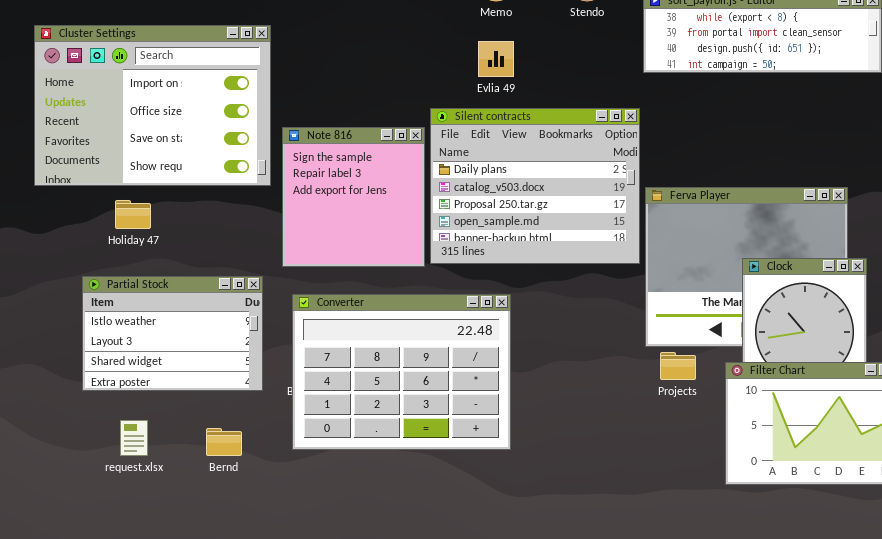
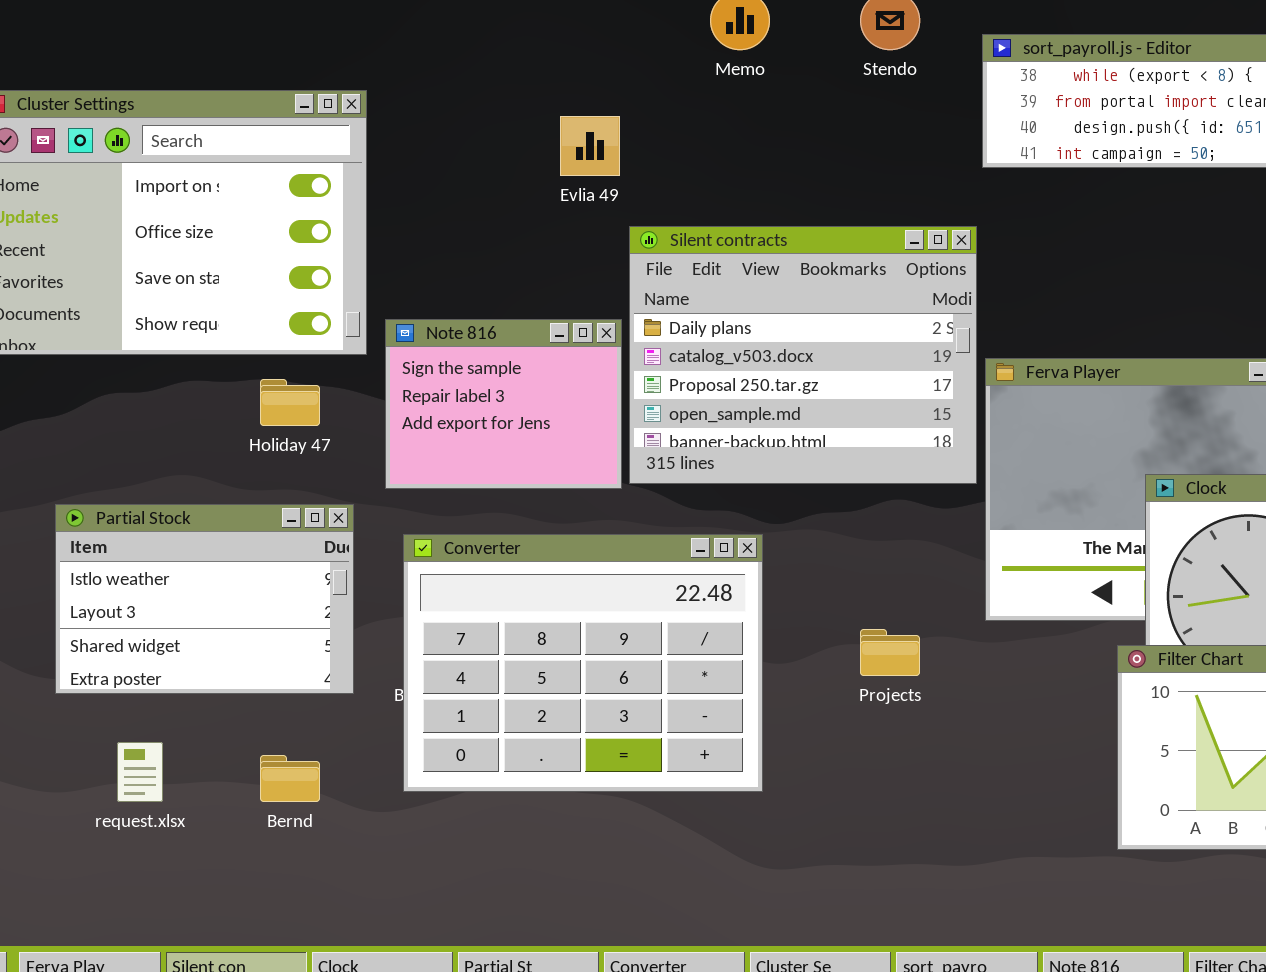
Evlia 49: [478,41,514,77] -> [560,116,620,176], moved
Note 816: [282,127,425,267] -> [385,319,622,489], resized
Holiday 47: [115,200,151,229] -> [260,379,320,426], moved
Projects: [660,352,696,380] -> [860,629,920,676], moved

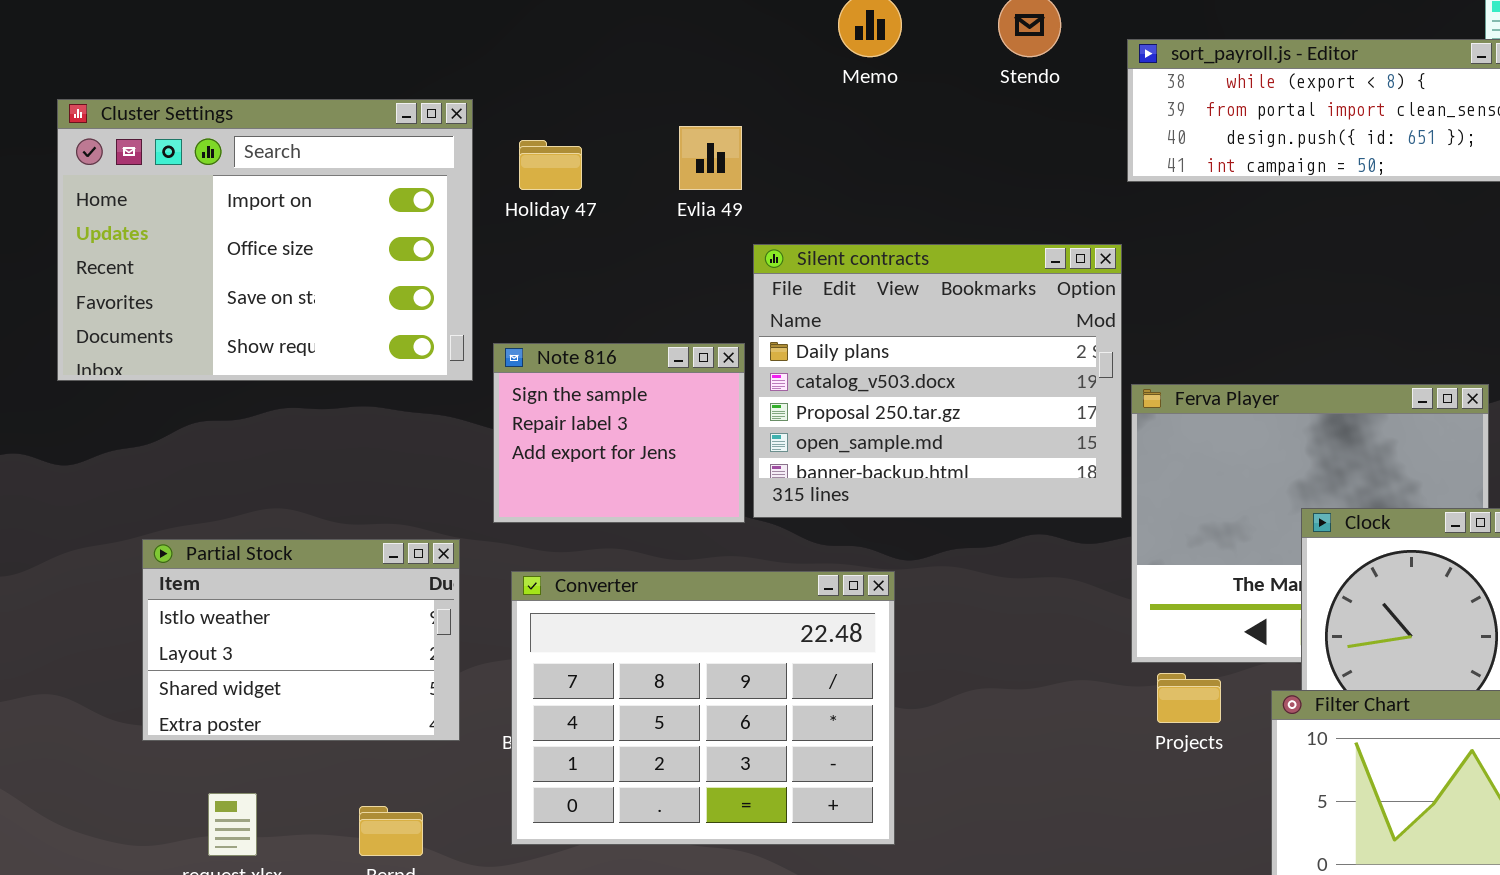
Holiday 47: [260,379,320,426] -> [519,140,582,190], moved
Projects: [860,629,920,676] -> [1157,673,1221,723], moved

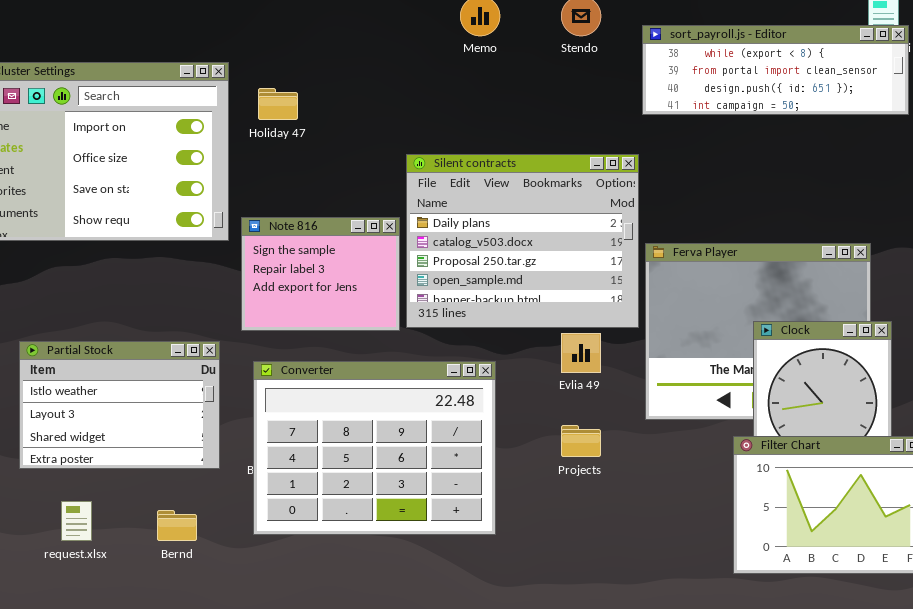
Evlia 49: [679,126,742,190] -> [561,333,601,373], moved
Projects: [1157,673,1221,723] -> [561,425,601,457], moved

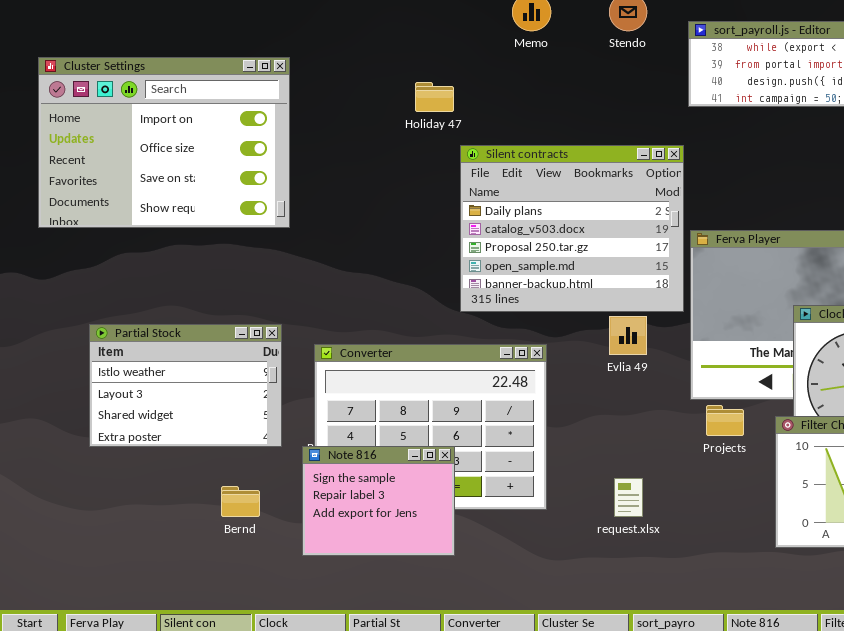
Holiday 47: [258,88,298,120] -> [415,82,454,112], moved
Note 816: [241,217,400,331] -> [302,446,455,556], moved
Projects: [561,425,601,457] -> [706,405,744,436], moved
request.xlsx: [61,501,92,541] -> [614,478,643,517], moved

